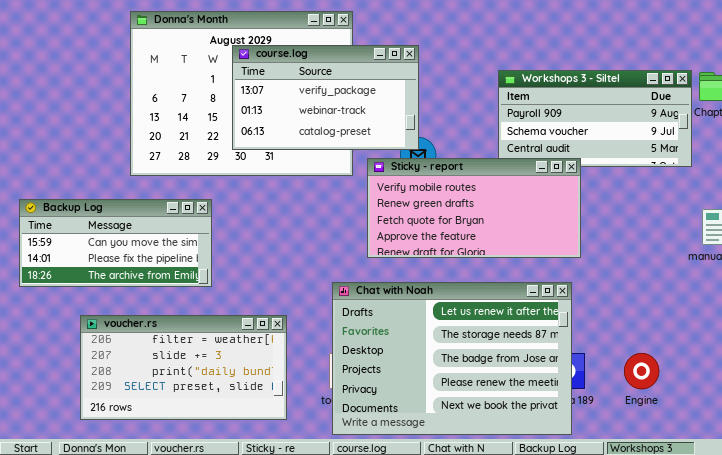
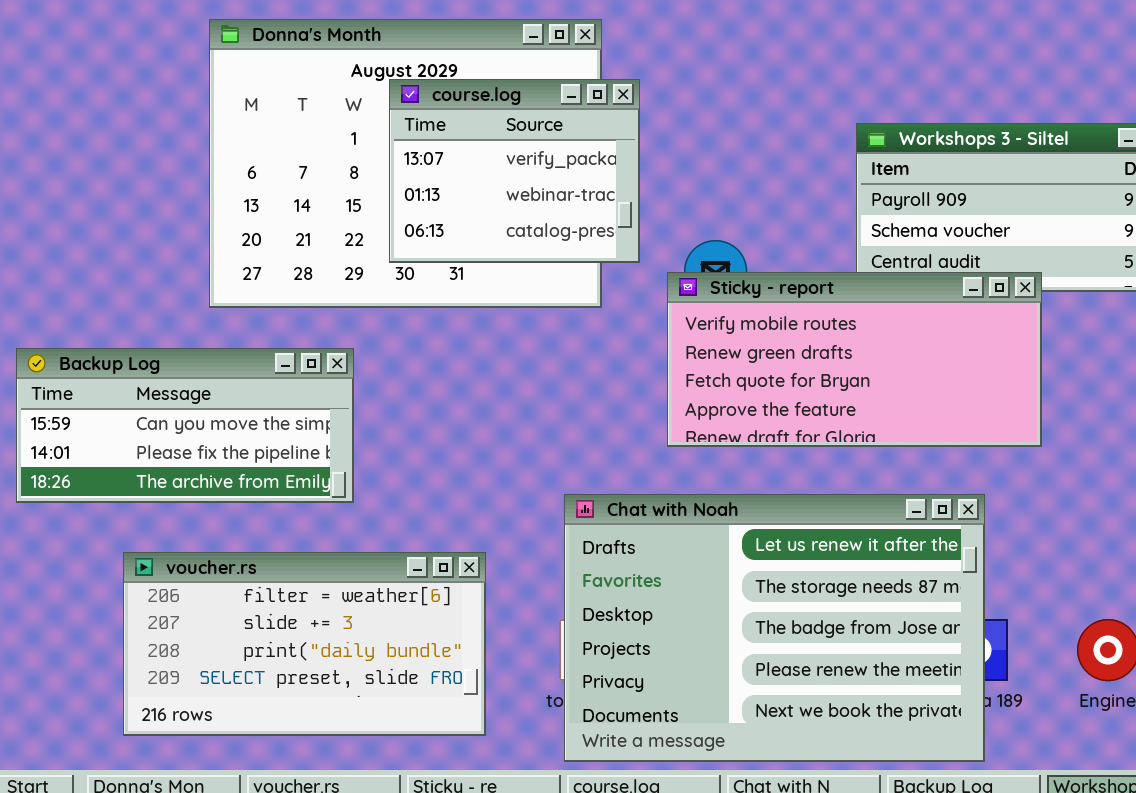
course.log: [232,45,419,150] -> [389,79,640,263], resized
Sticky - report: [367,158,581,258] -> [667,272,1042,447], moved

